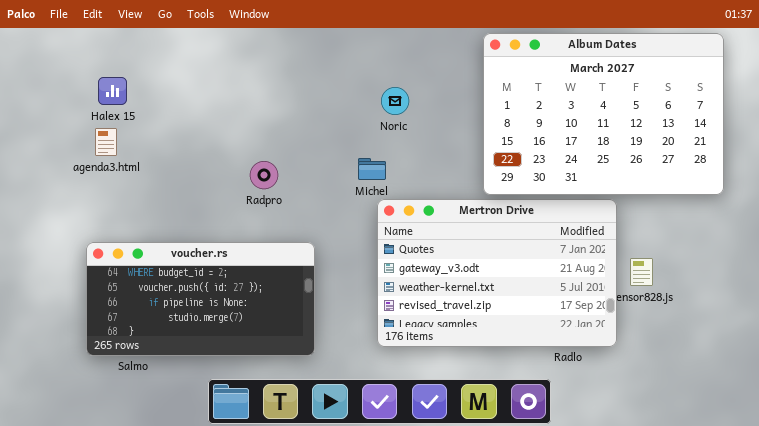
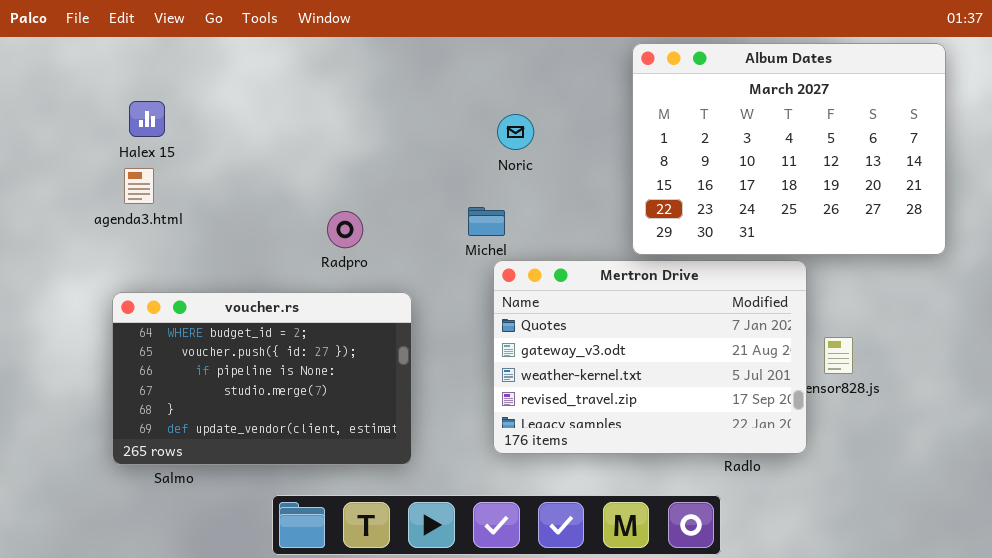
voucher.rs: [86,242,315,356] -> [112,292,412,465], resized

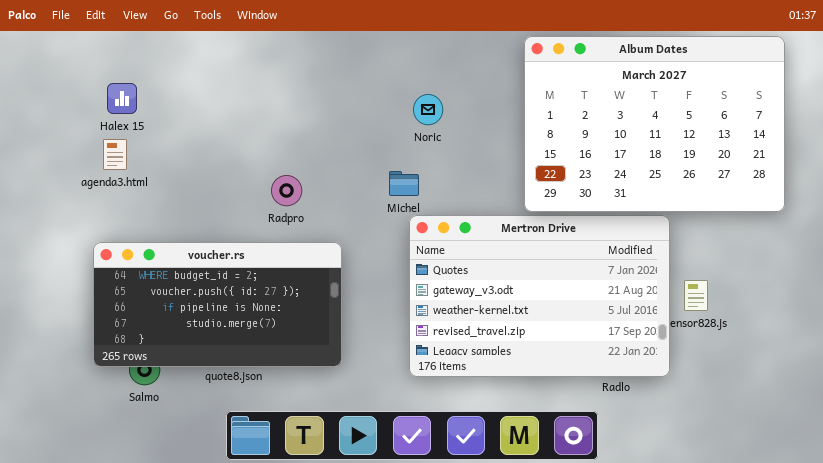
voucher.rs: [112,292,412,465] -> [93,242,342,367], resized

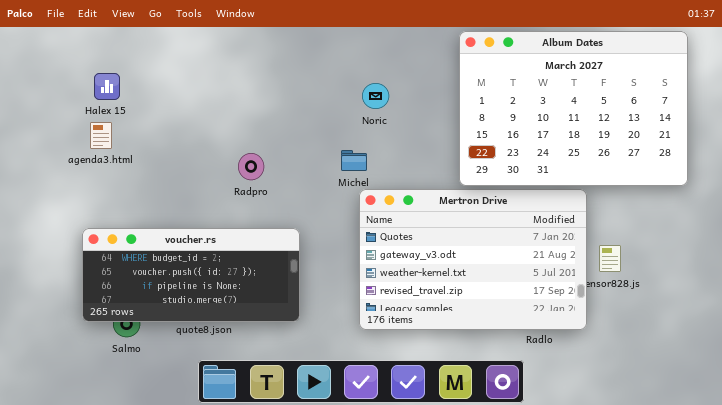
voucher.rs: [93,242,342,367] -> [82,228,300,322], resized

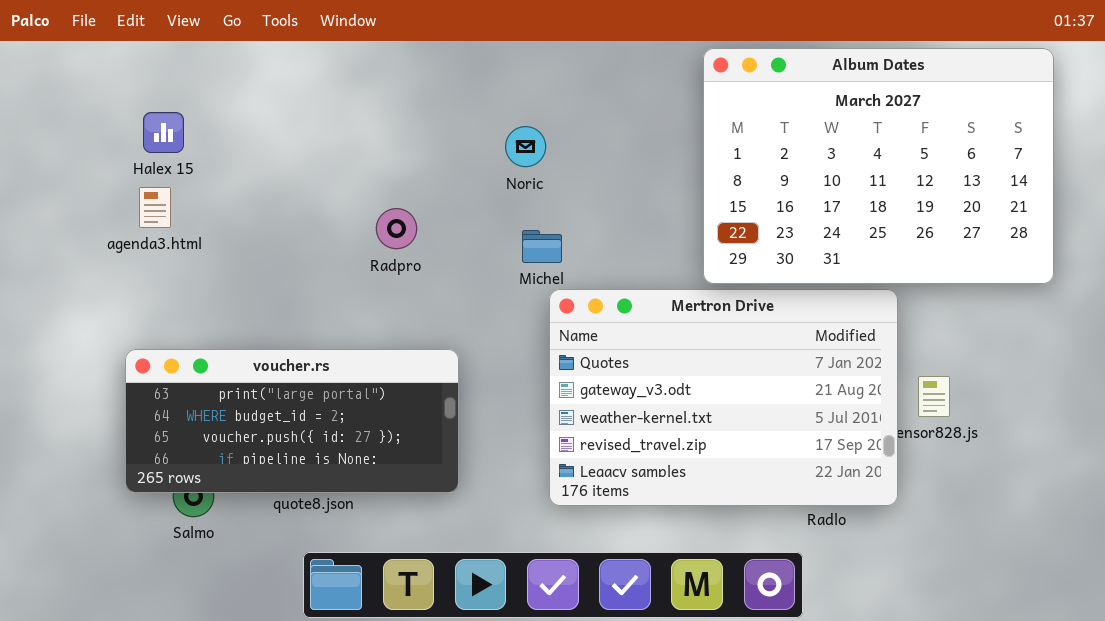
Noric: [362,83,389,109] -> [505,126,546,167], moved
Radpro: [238,153,264,180] -> [376,208,417,249], moved
voucher.rs: [82,228,300,322] -> [125,349,459,493], scrolled up 1 row

